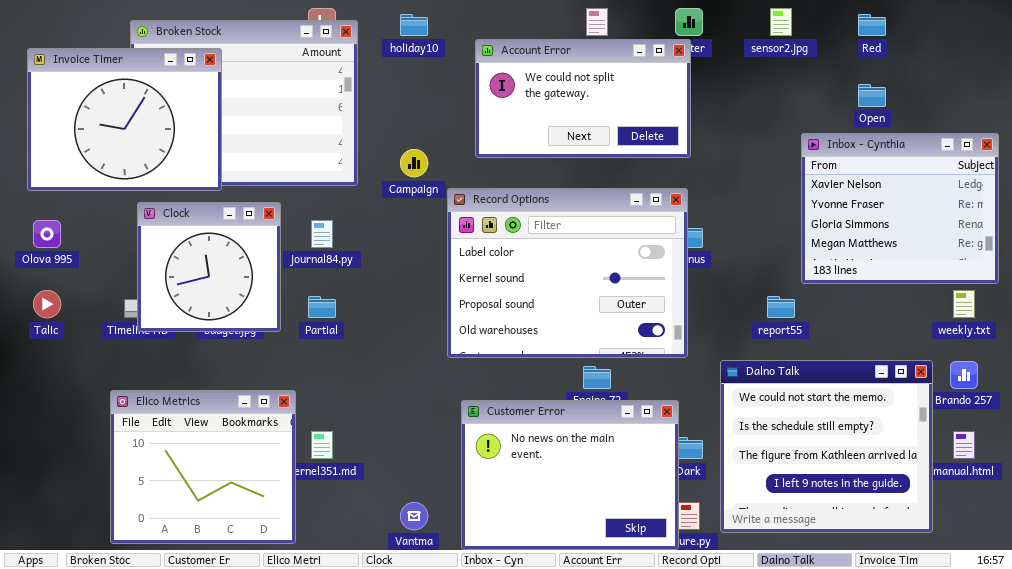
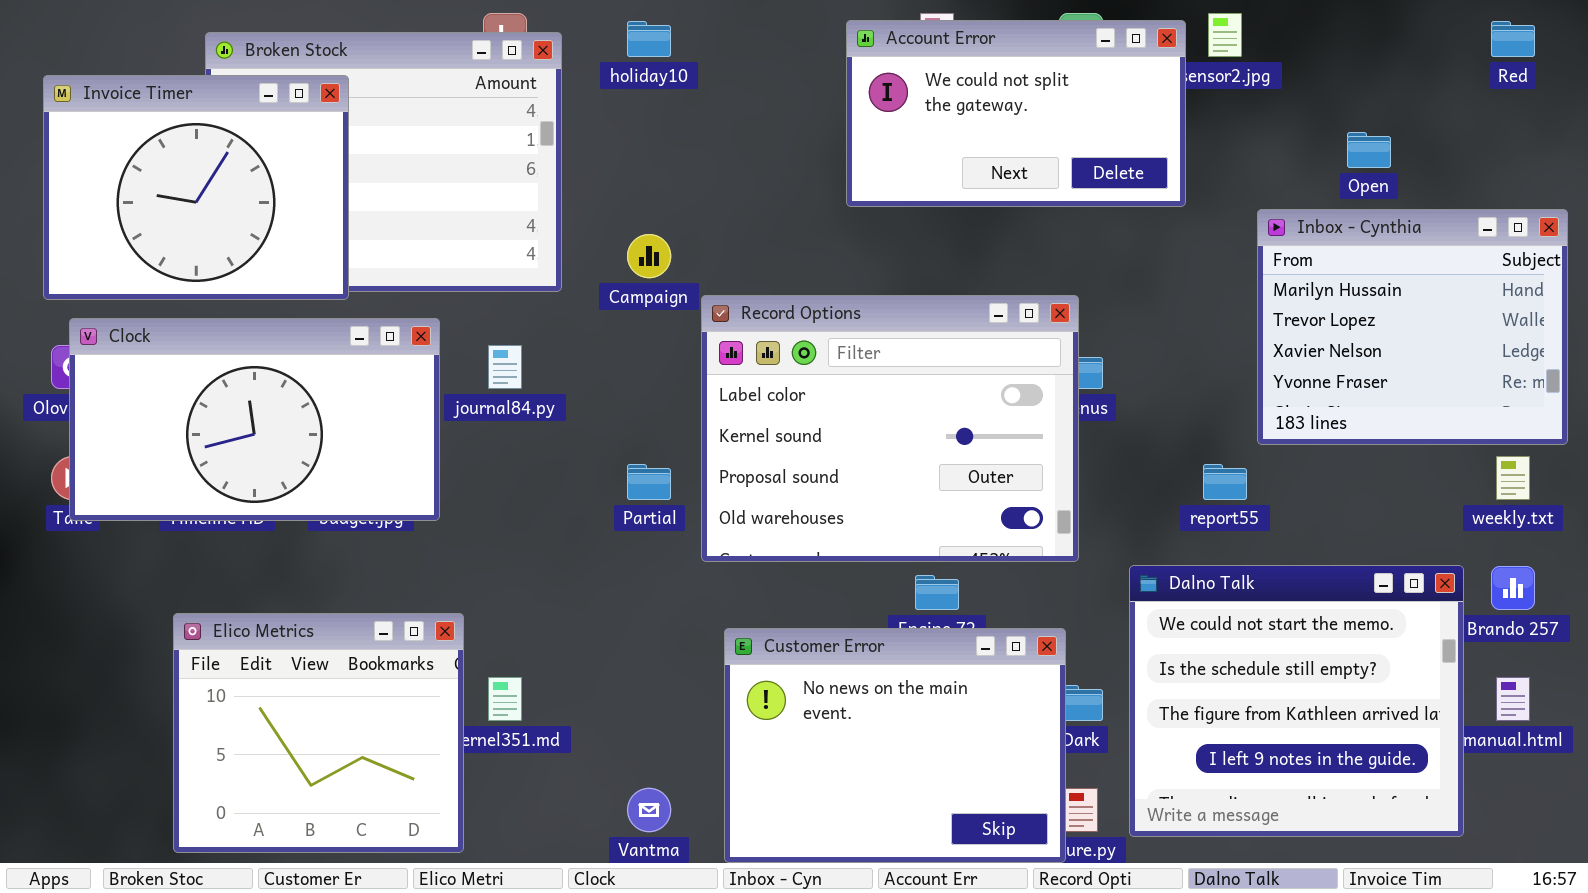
Red: [858,14,886,36] -> [1491,21,1535,57], moved
Account Error: [475,39,691,158] -> [846,20,1186,207], moved
Inbox - Cynthia: [801,133,999,284] -> [1257,209,1568,445], scrolled up 2 rows
Clock: [137,202,281,332] -> [69,318,440,521], resized
Partial: [308,296,336,318] -> [627,464,671,500], moved

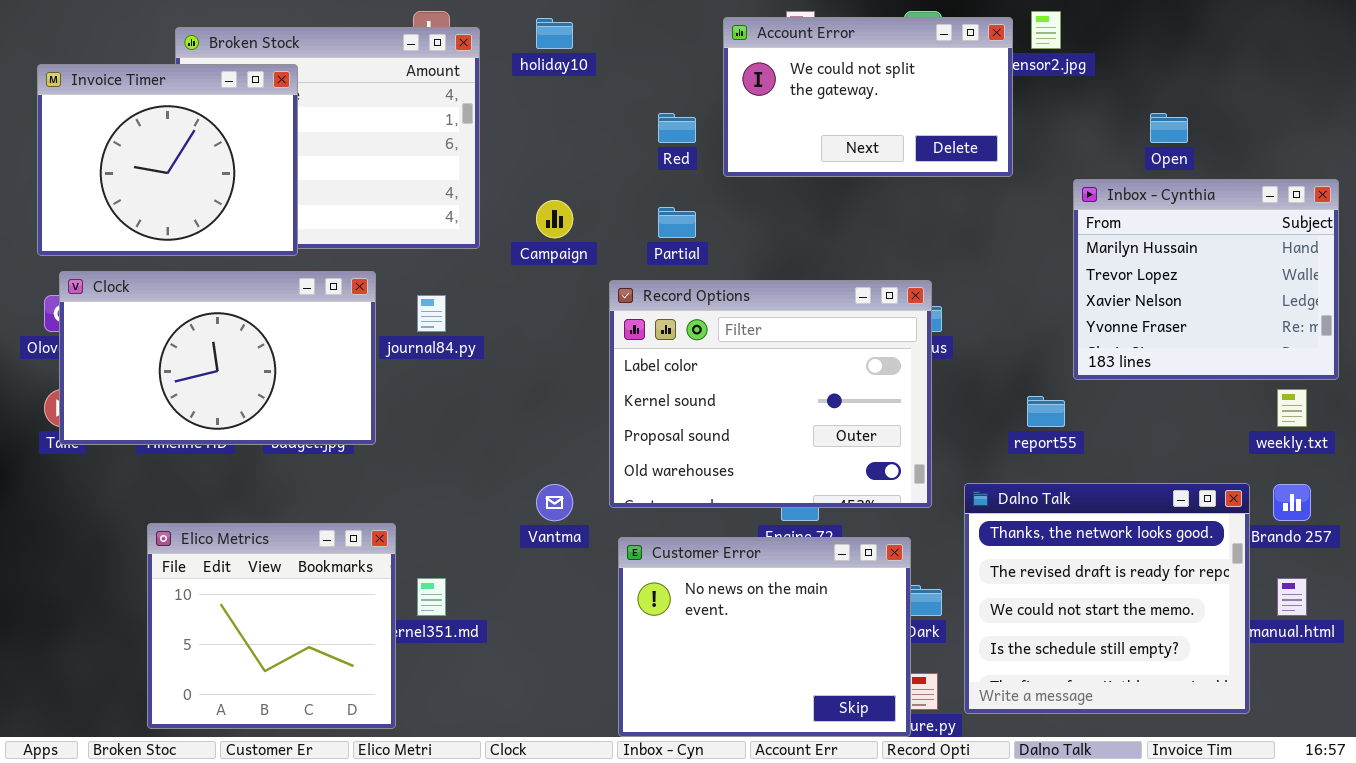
Red: [1491,21,1535,57] -> [658,113,696,143], moved
Record Options: [701,295,1079,562] -> [609,280,932,508], moved
Partial: [627,464,671,500] -> [658,207,696,238], moved
Dalno Talk: [1129,565,1464,837] -> [964,483,1250,714], scrolled up 2 rows
Vantma: [627,788,671,832] -> [536,484,573,521], moved

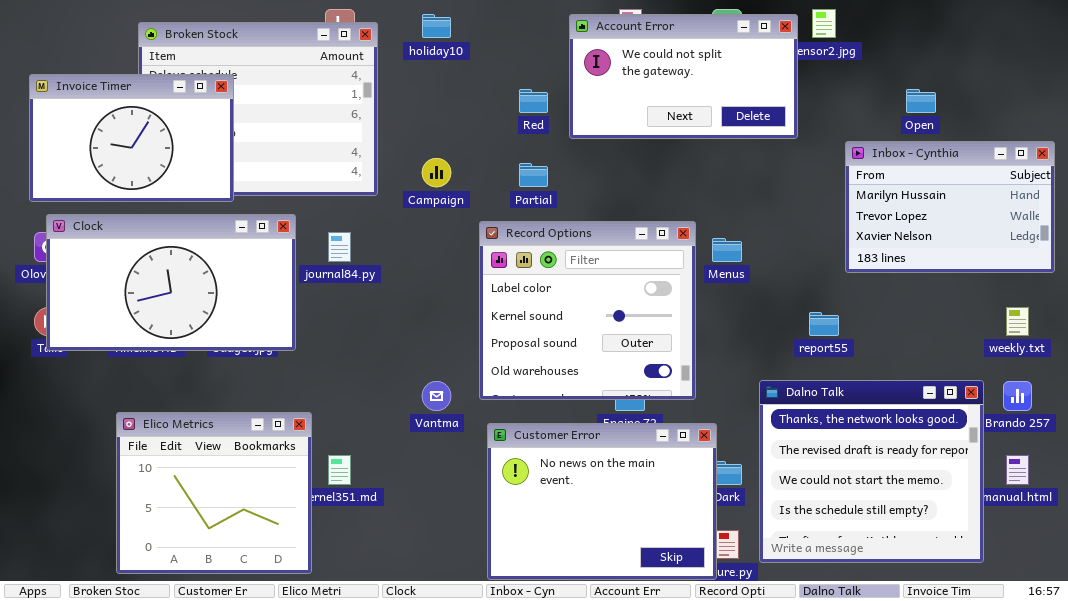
Invoice Timer: [37,64,298,256] -> [29,74,234,202], resized
Inbox - Cynthia: [1073,179,1339,380] -> [845,141,1055,273], resized
Record Options: [609,280,932,508] -> [479,221,696,400], resized

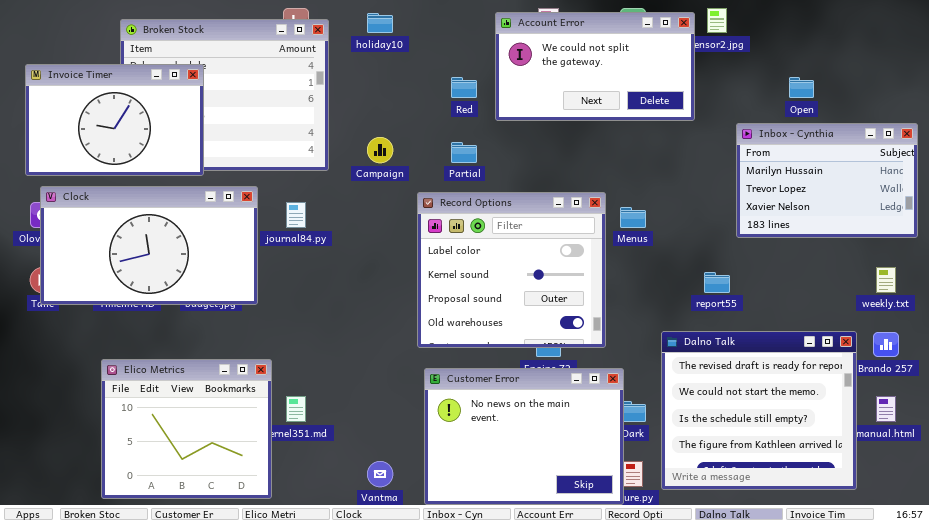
Dalno Talk: [759,380,984,563] -> [661,331,857,490], scrolled down 1 row
Vantma: [422,381,451,411] -> [367,461,393,487], moved

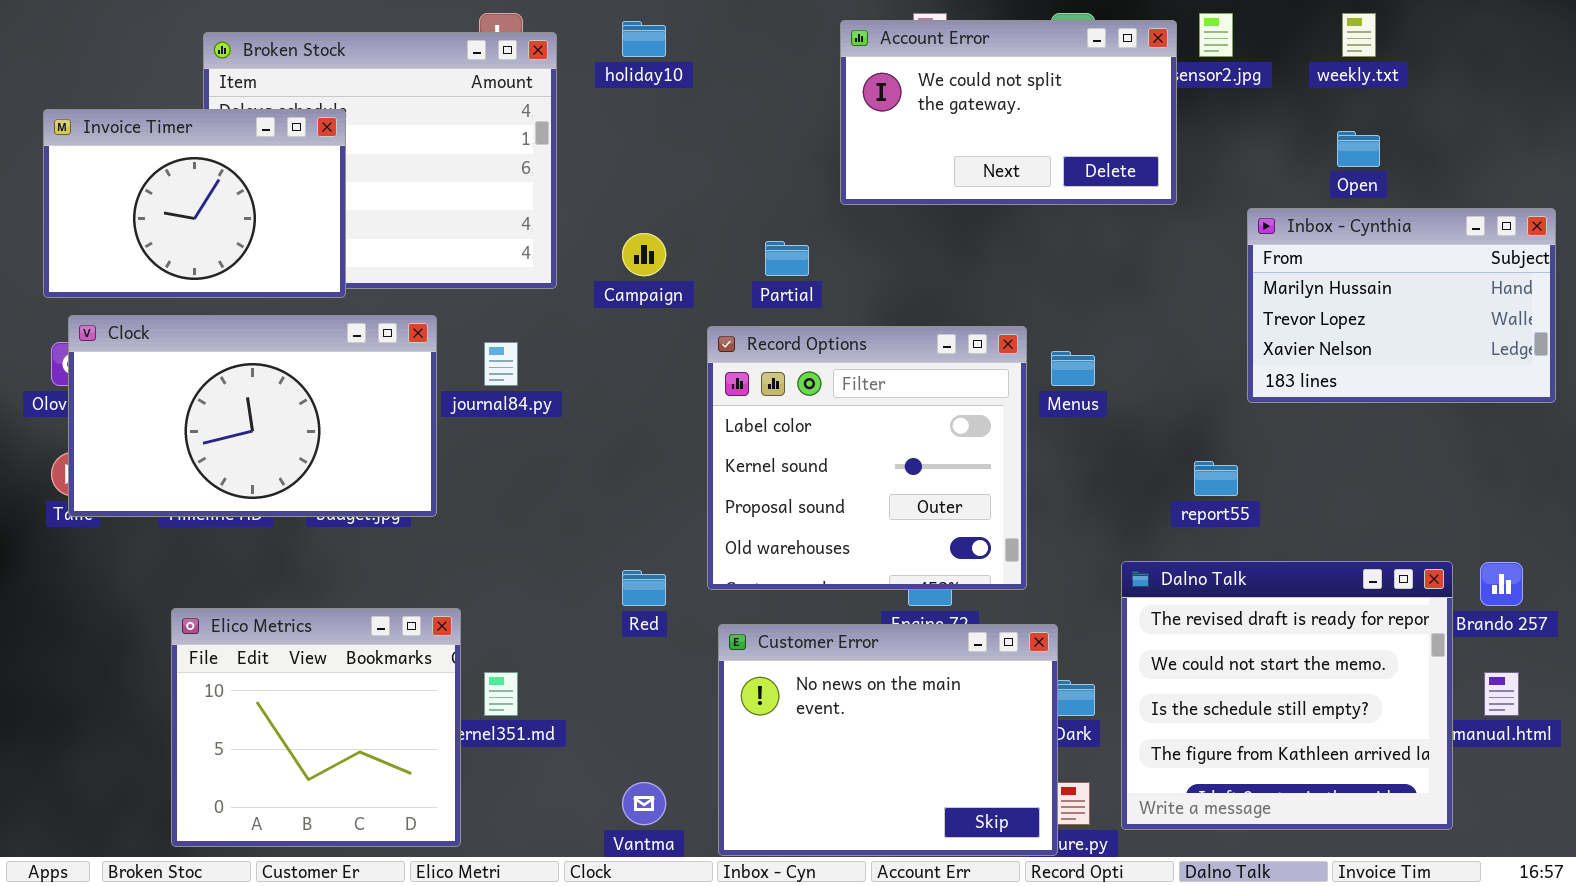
Red: [451,77,477,98] -> [622,570,666,606], moved
weekly.txt: [876,267,896,293] -> [1342,13,1376,57], moved

